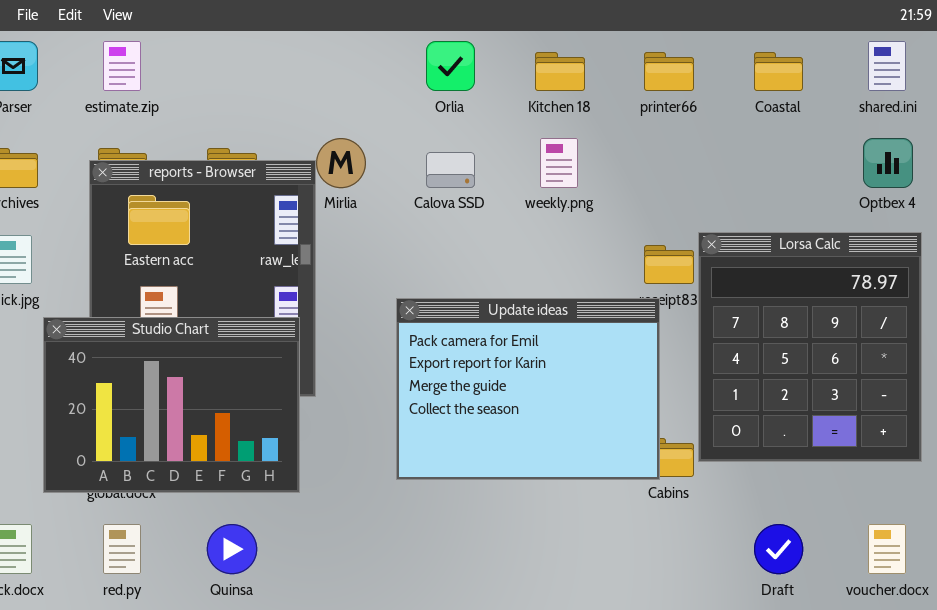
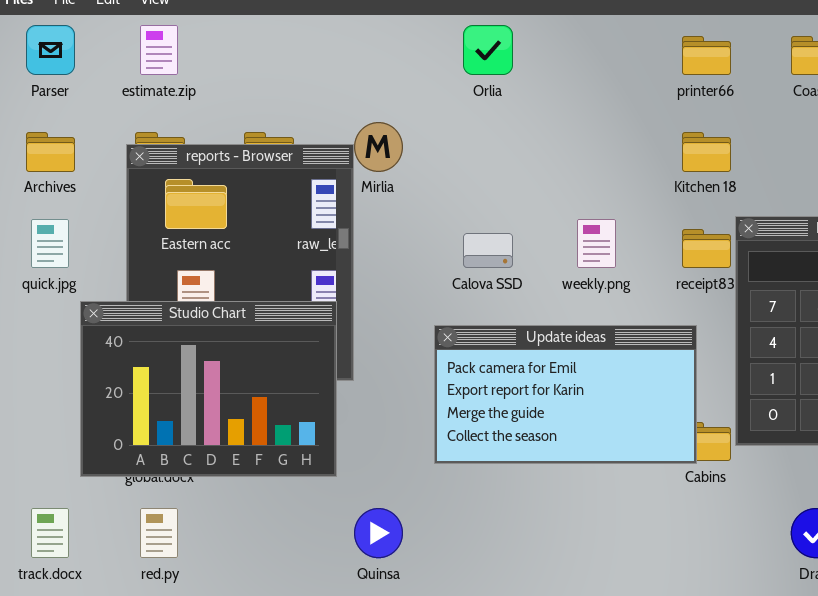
Kitchen 18: [535,52,585,91] -> [682,132,731,172], moved
weekly.png: [540,138,578,188] -> [577,219,616,268], moved
Calova SSD: [426,152,475,188] -> [463,233,513,268], moved
Update ideas: [396,298,660,480] -> [434,325,697,464], resized
Quinsa: [207,524,257,574] -> [354,508,403,558], moved

